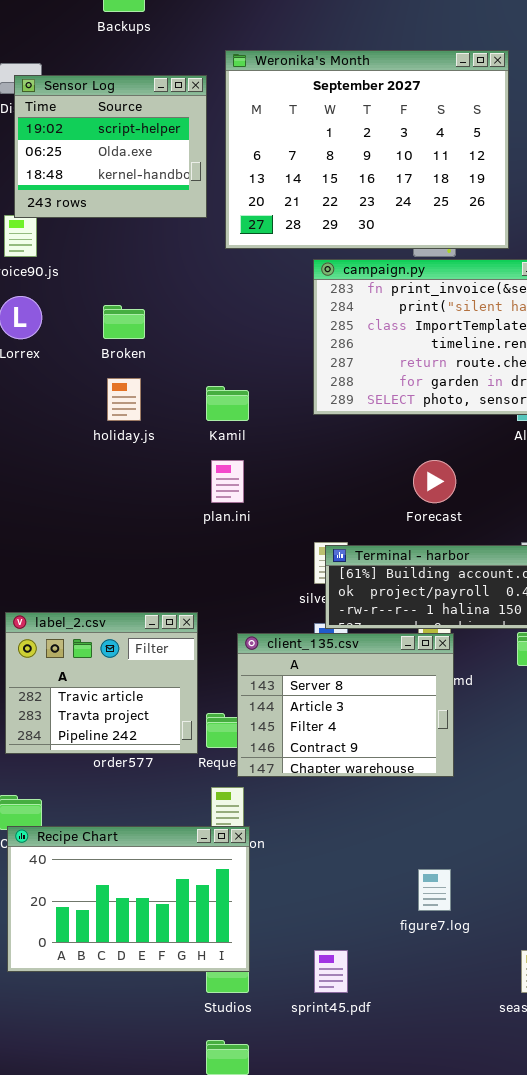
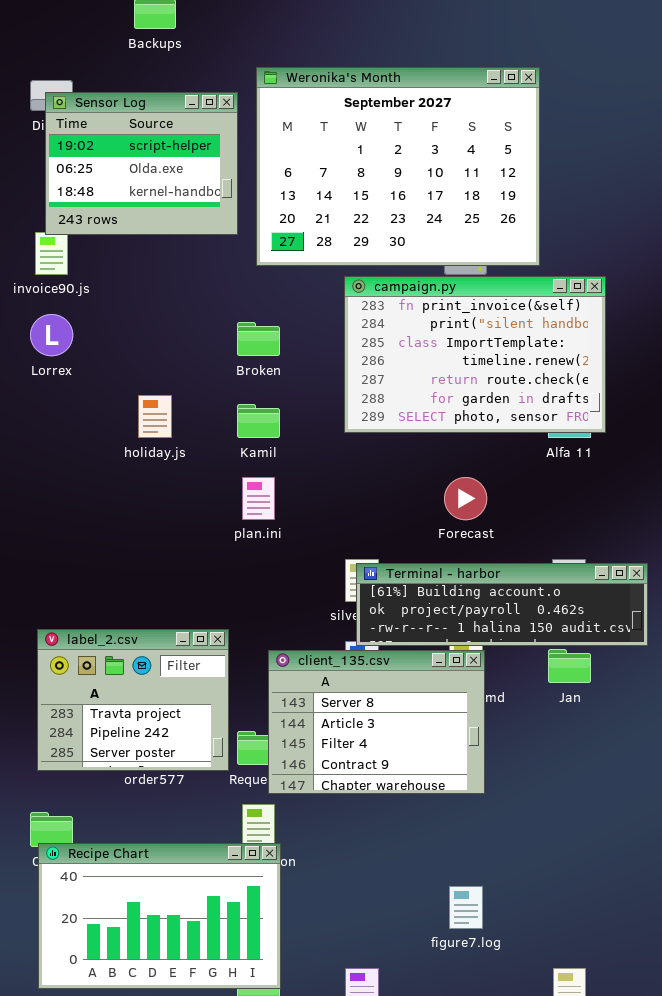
Broken: [103,305,145,339] -> [237,322,280,356], moved
label_2.csv: [5,612,198,754] -> [37,629,229,771], scrolled down 1 row

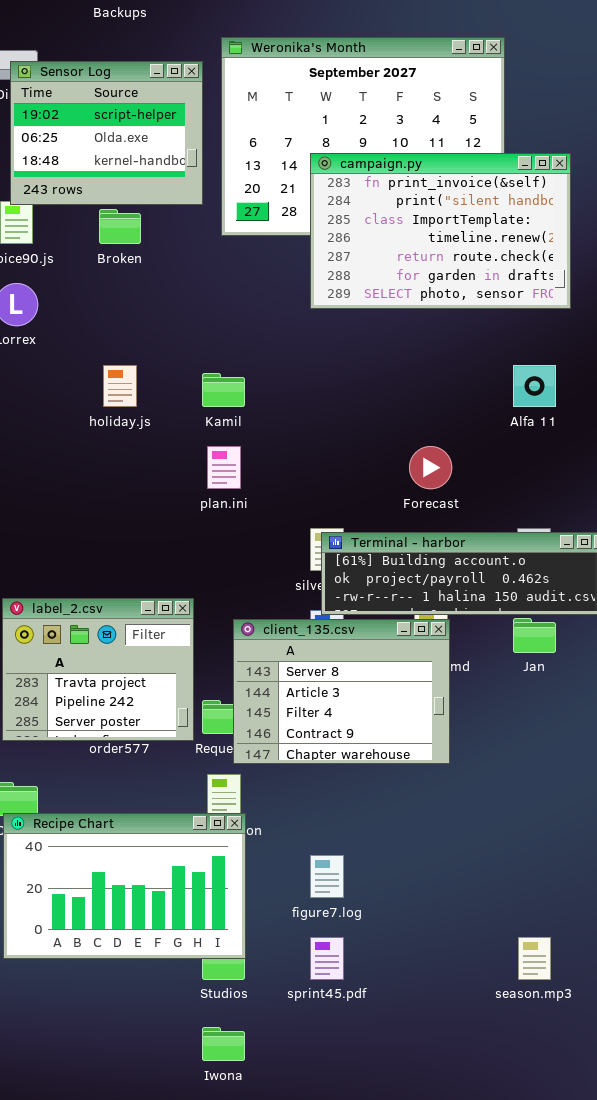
campaign.py: [344,276,606,433] -> [310,153,571,309], moved
Broken: [237,322,280,356] -> [99,209,141,244], moved
figure7.log: [449,886,483,929] -> [310,855,344,898], moved

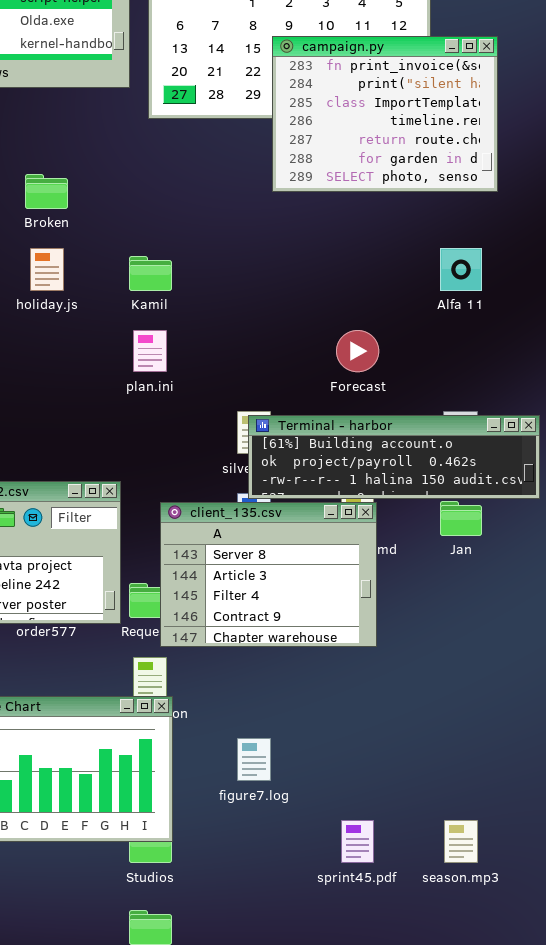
campaign.py: [310,153,571,309] -> [272,36,498,192], resized
Broken: [99,209,141,244] -> [25,174,68,209], moved
sprint45.pdf: [310,937,344,980] -> [341,820,374,863], moved

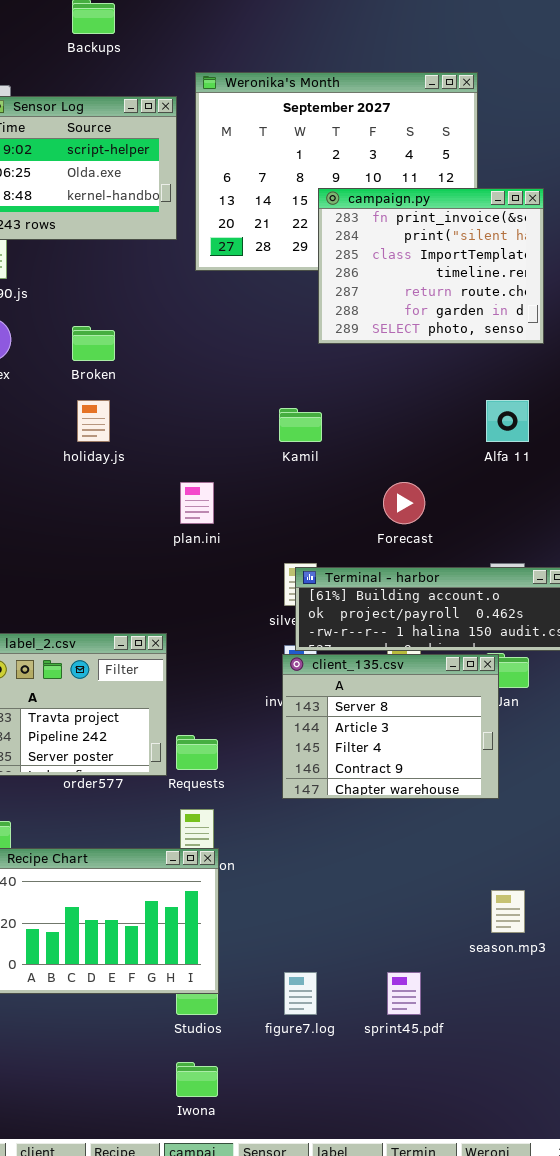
Kamil: [129,256,172,291] -> [279,408,322,442], moved
client_135.csv: [160,502,377,647] -> [282,654,499,799], moved
figure7.log: [237,738,271,781] -> [284,972,317,1015], moved
season.mp3: [444,820,478,863] -> [491,890,525,933], moved

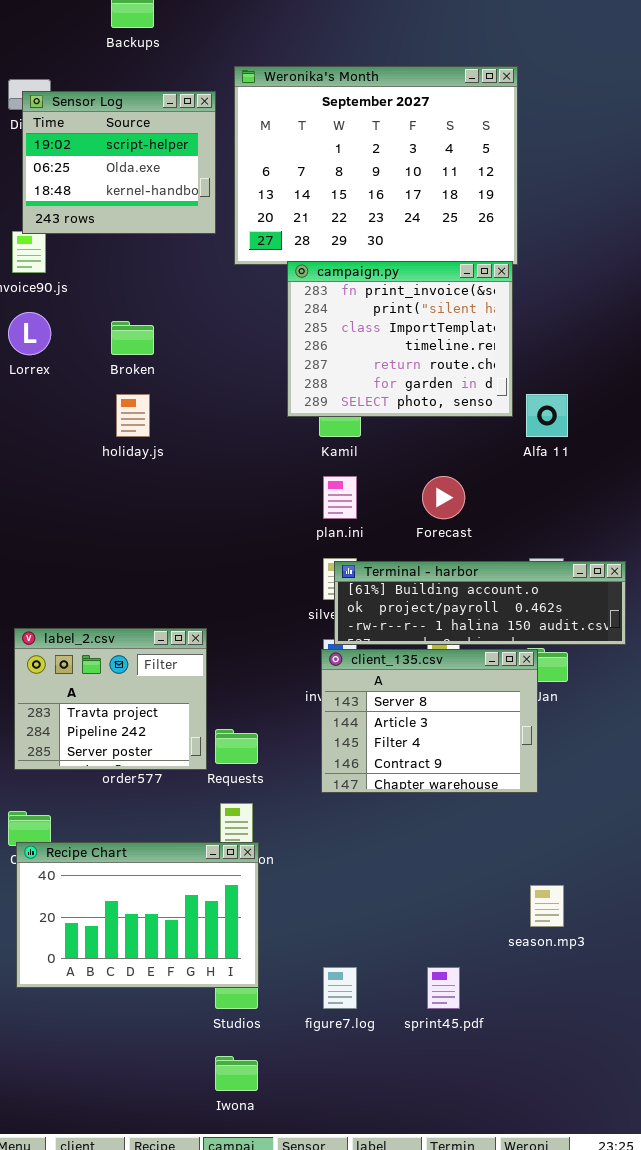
campaign.py: [318,188,544,344] -> [287,261,513,417], moved
plan.ini: [180,482,214,524] -> [323,476,357,519], moved

